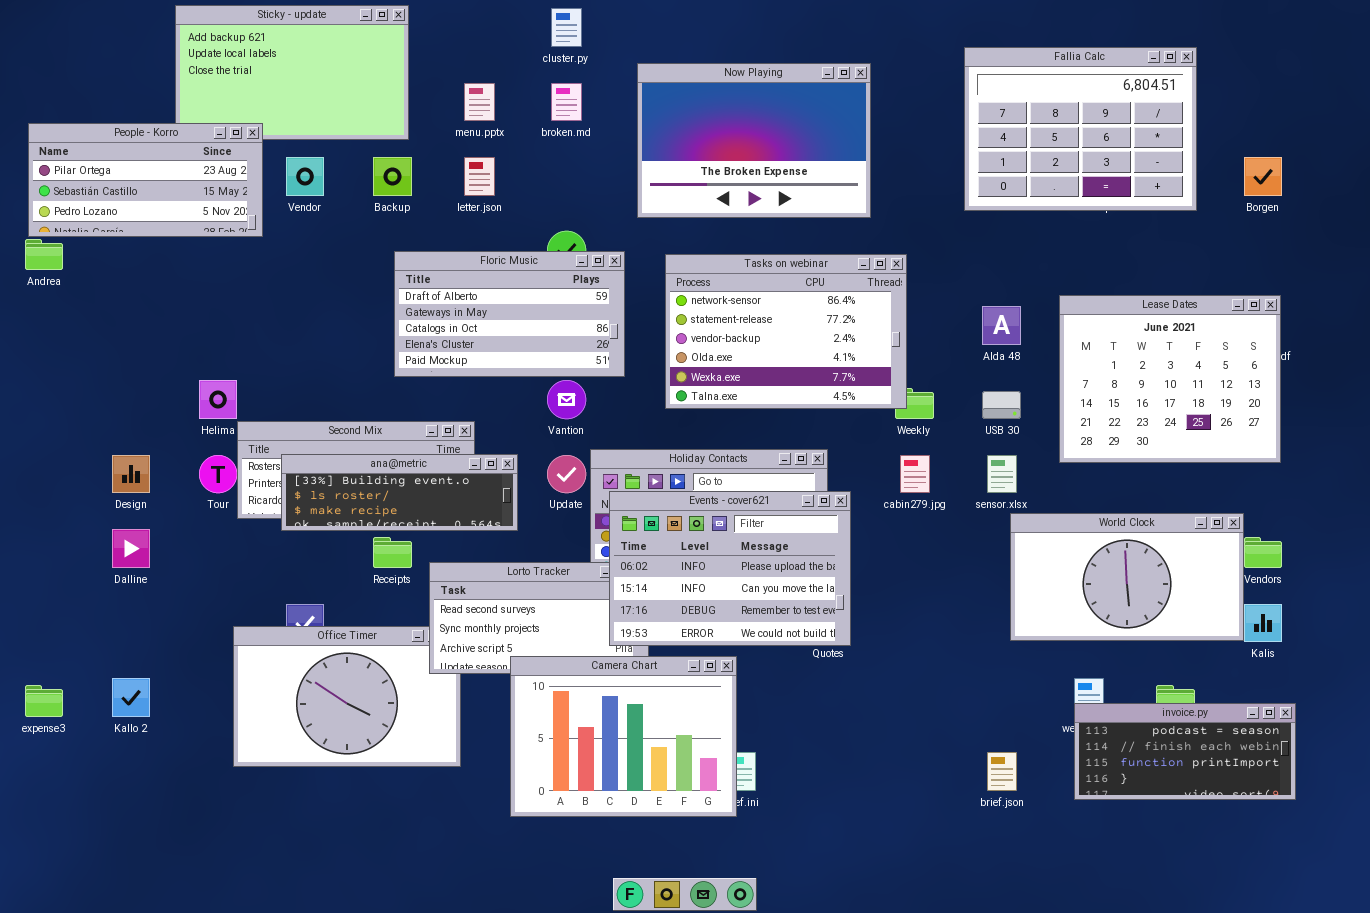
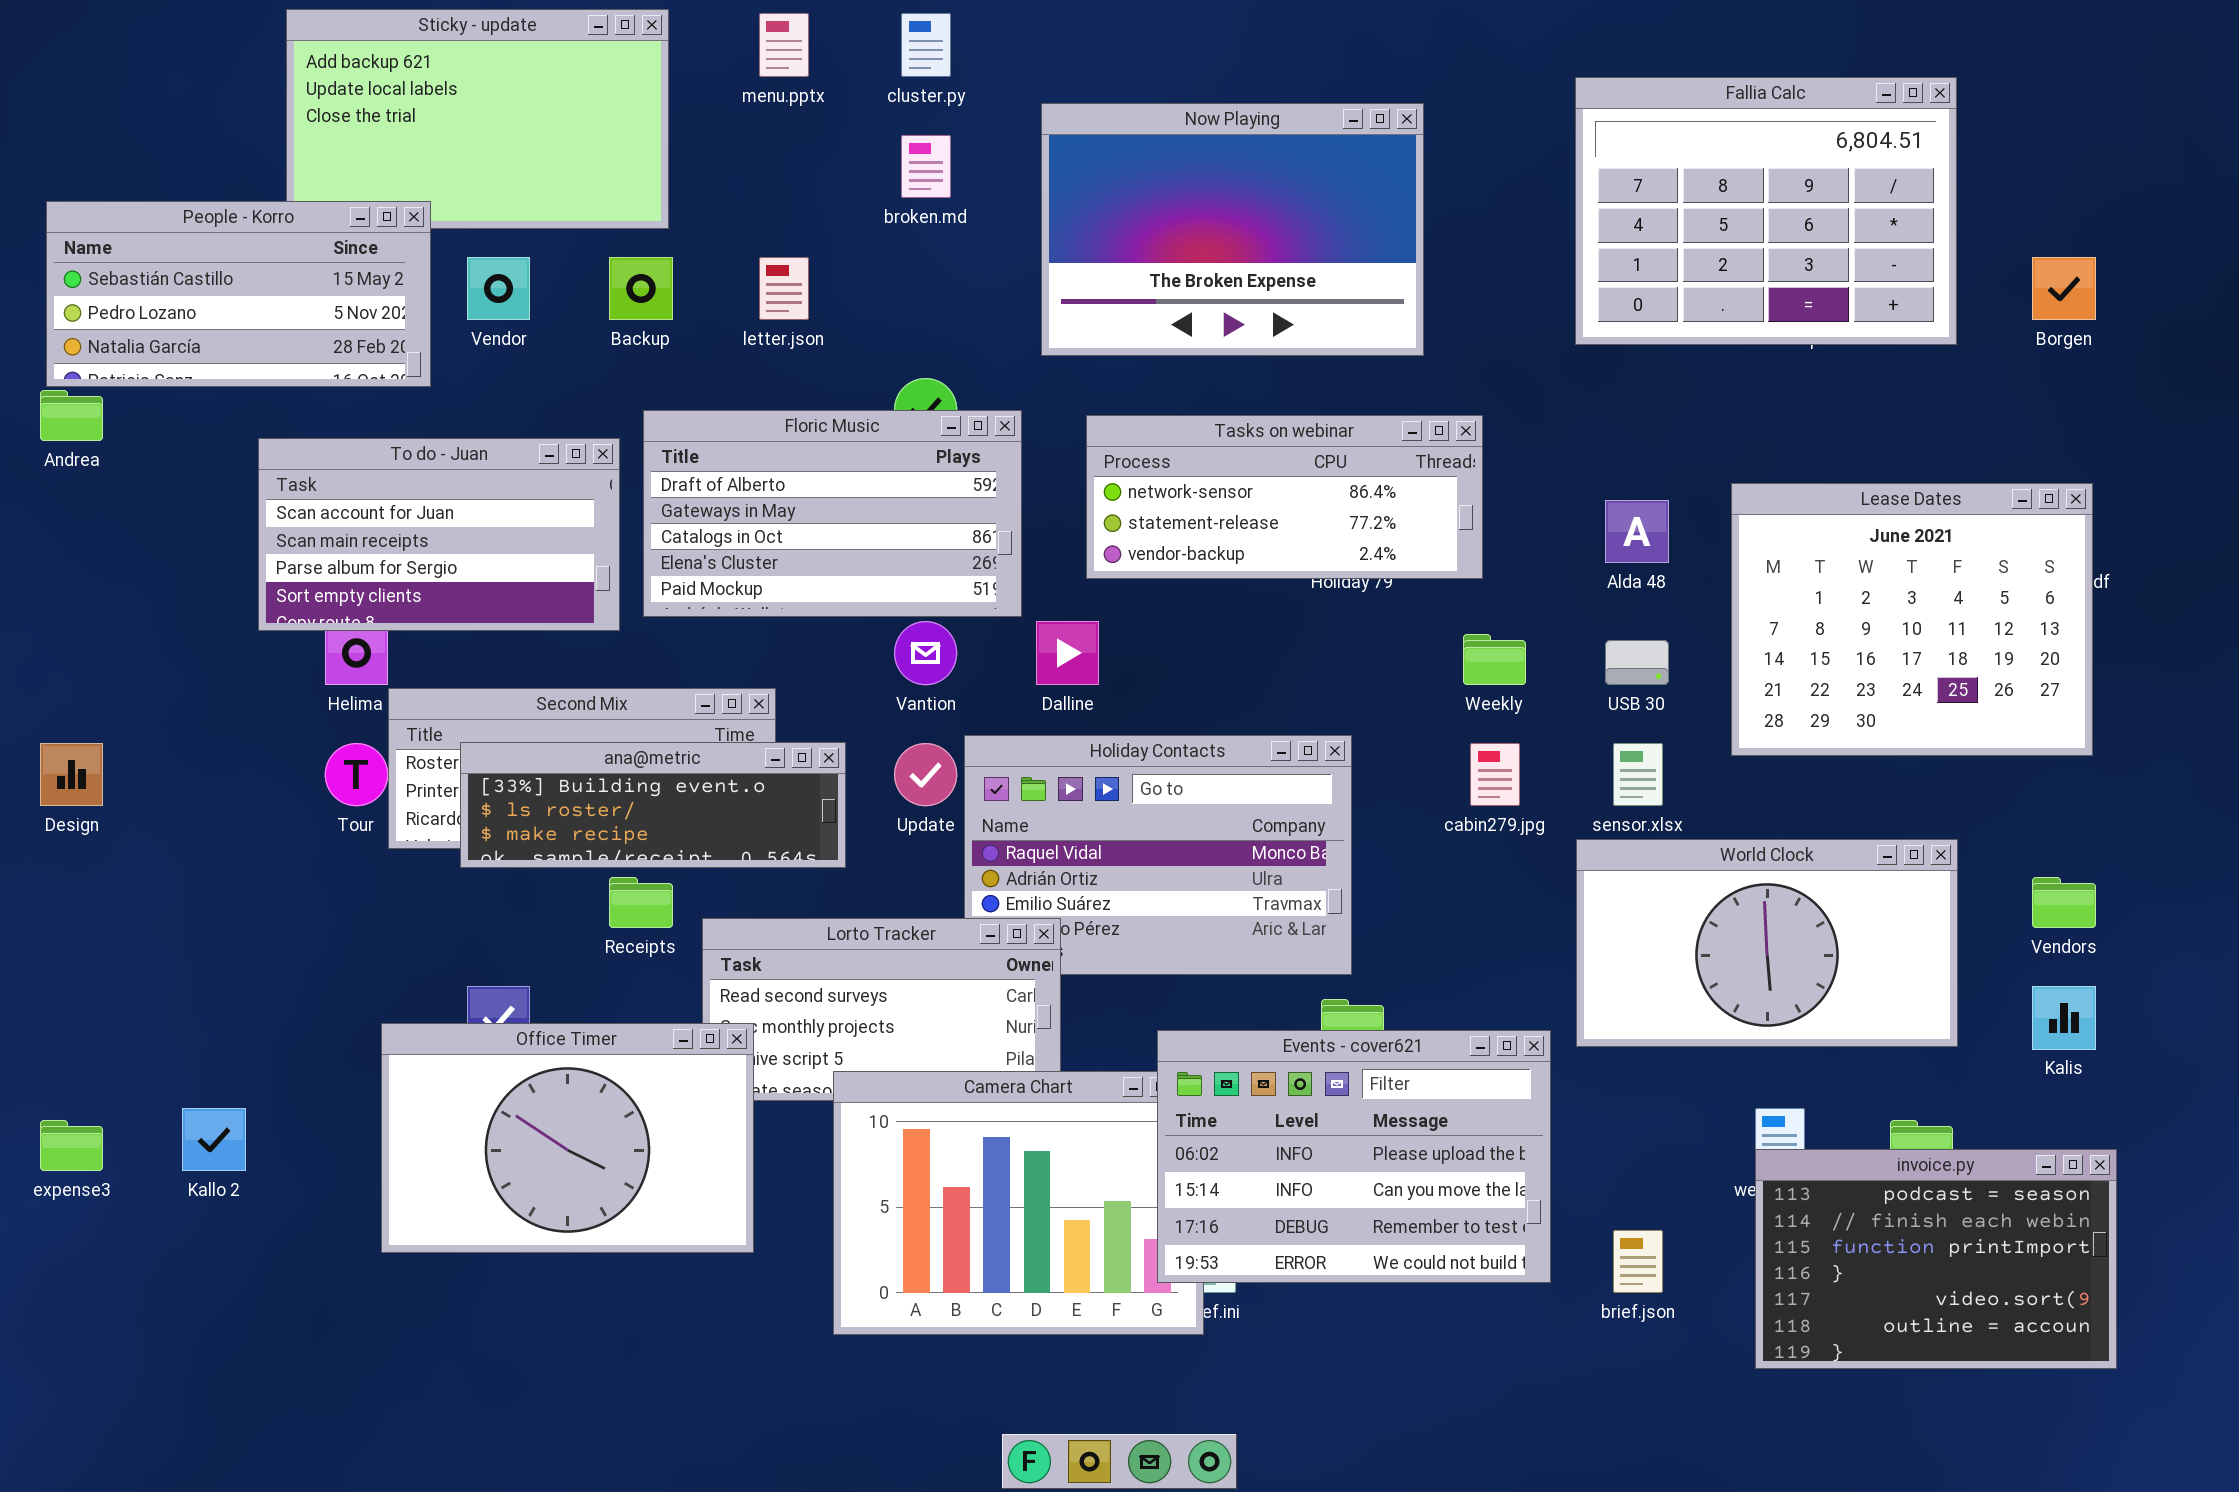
menu.pptx: [464,83,495,121] -> [759,13,809,77], moved
People - Korro: [28,123,263,237] -> [46,201,431,387], scrolled down 1 row
Tasks on webinar: [665,254,907,409] -> [1086,415,1483,579], resized
To do - Juan: none -> [258,438,620,631], opened
Design: [112,455,150,493] -> [40,743,103,806], moved
Events - cover621: [609,491,851,646] -> [1157,1030,1551,1283], moved
World Clock: [1010,513,1244,641] -> [1576,839,1958,1047], moved
Dalline: [112,529,150,568] -> [1036,621,1099,685], moved
Office Timer: [233,626,461,767] -> [381,1023,754,1253], raised
invoice.py: [1074,703,1296,800] -> [1755,1149,2117,1369], resized

